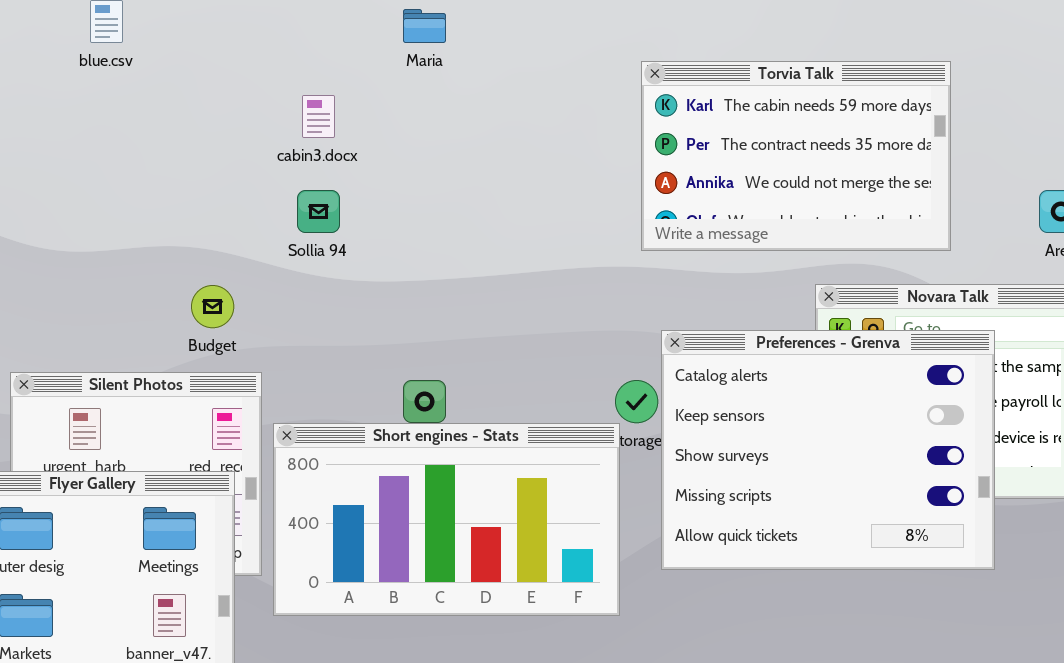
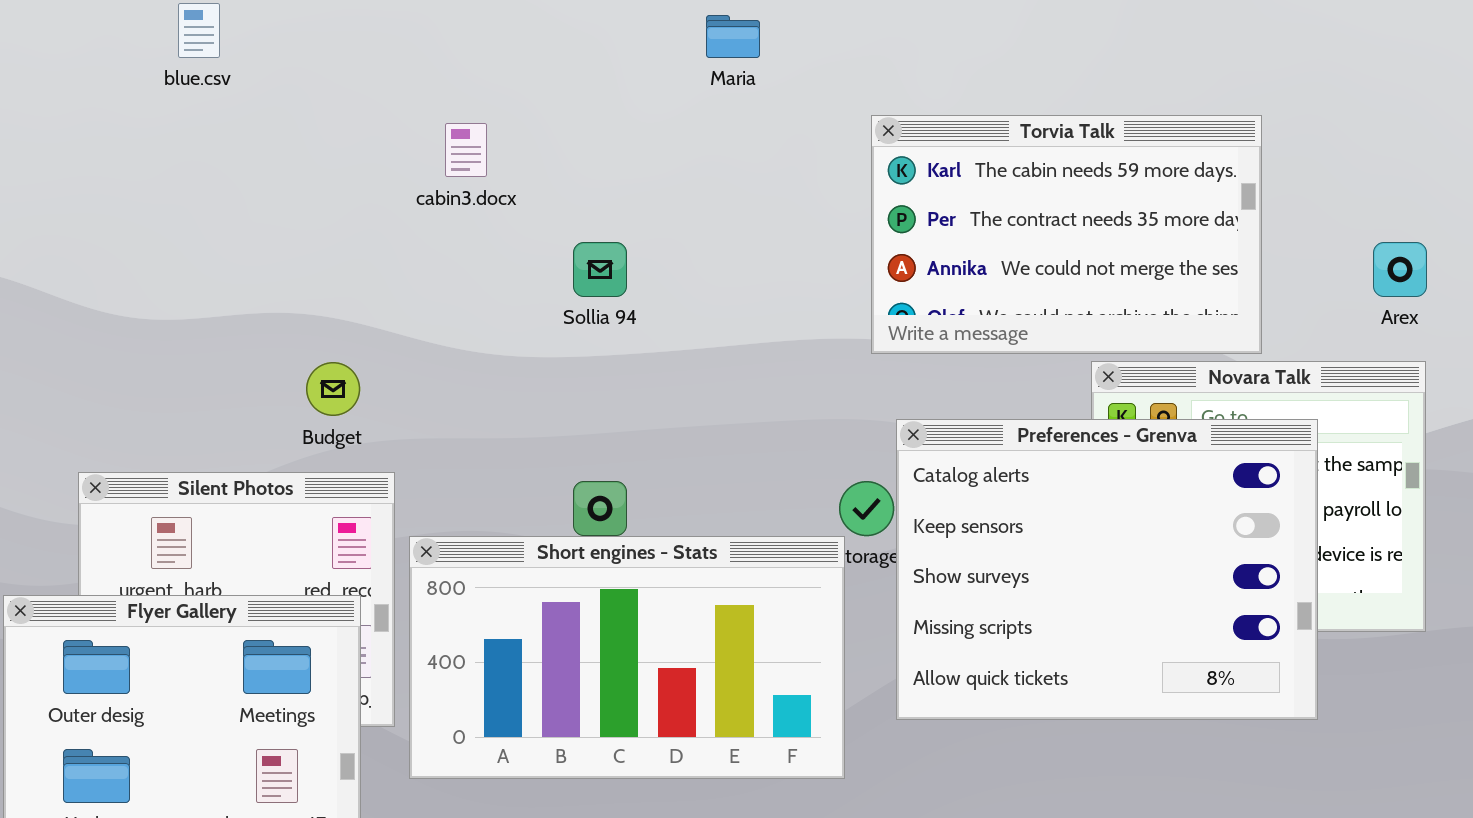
Maria: [403,9,446,43] -> [706,15,760,58], moved
Torvia Talk: [641,61,951,251] -> [871,115,1262,354], moved
Sollia 94: [297,190,340,233] -> [573,242,627,297], moved

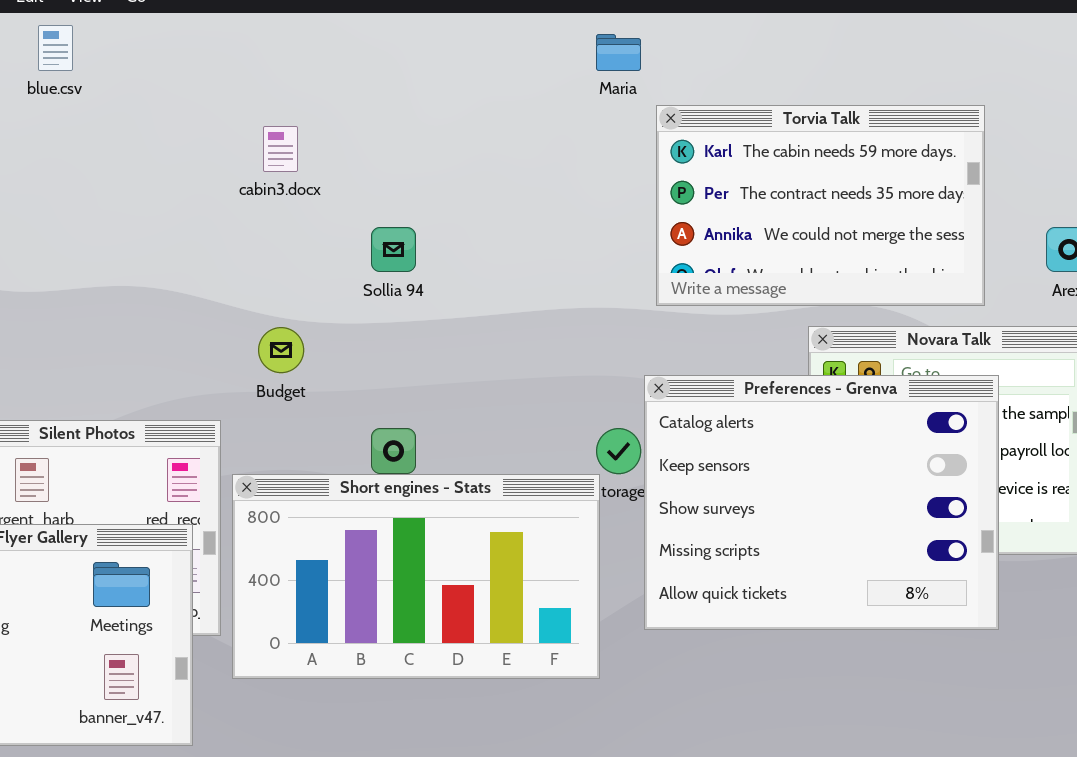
Maria: [706,15,760,58] -> [596,34,641,71], moved
Torvia Talk: [871,115,1262,354] -> [656,105,985,306], moved
Budget: [306,362,360,416] -> [258,327,304,373], moved

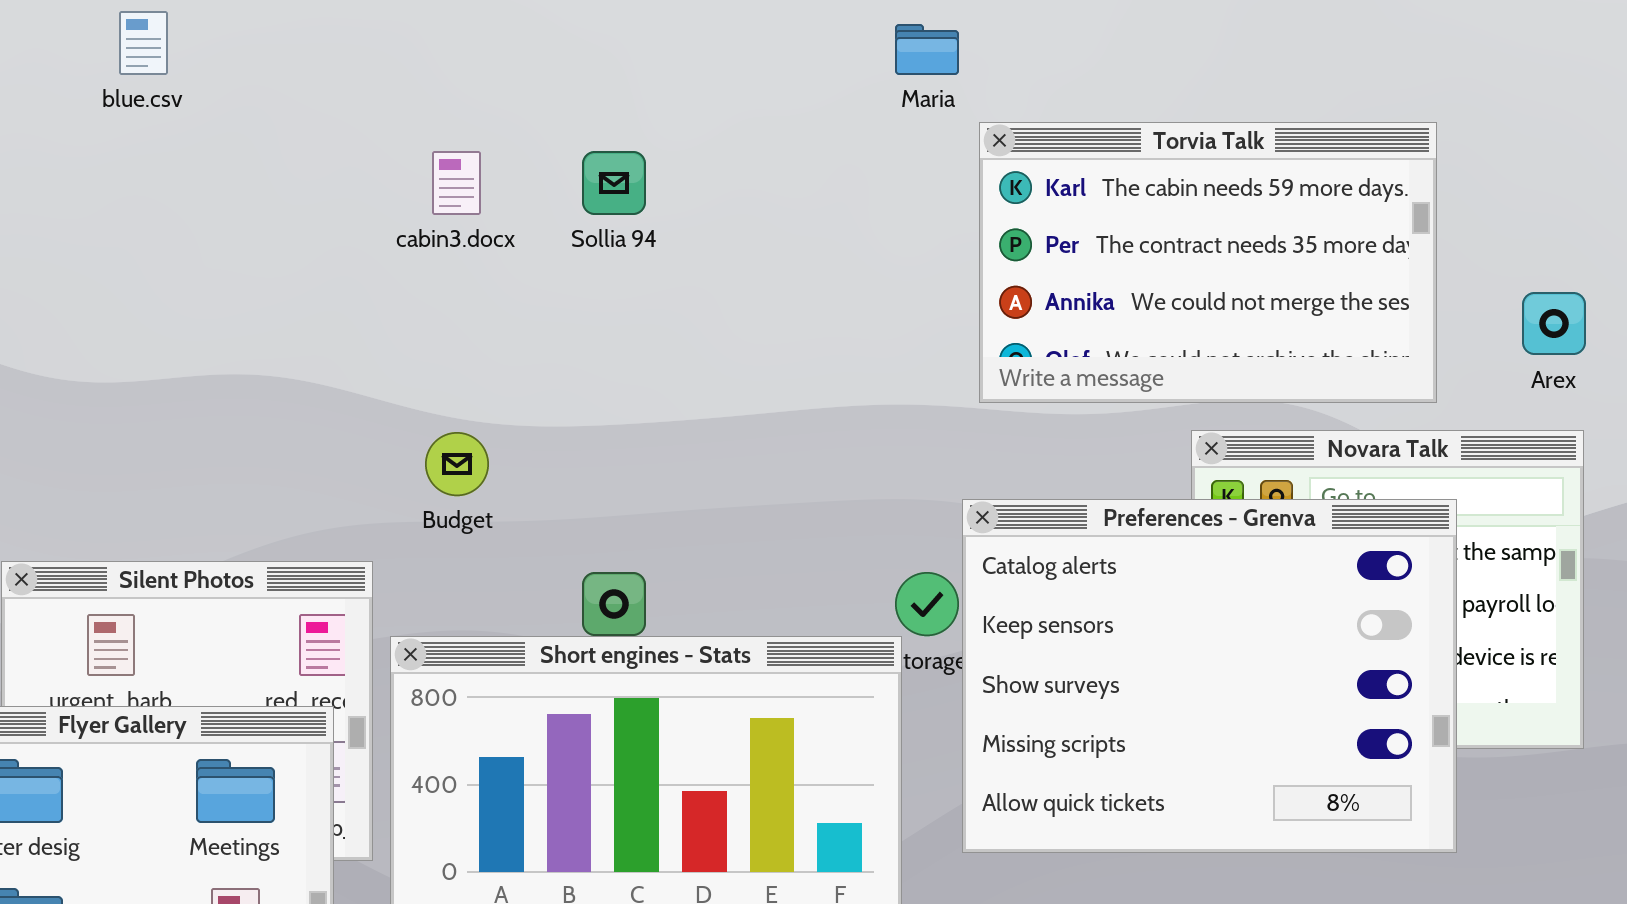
Sollia 94: [371,227,416,272] -> [582,151,646,215], moved

